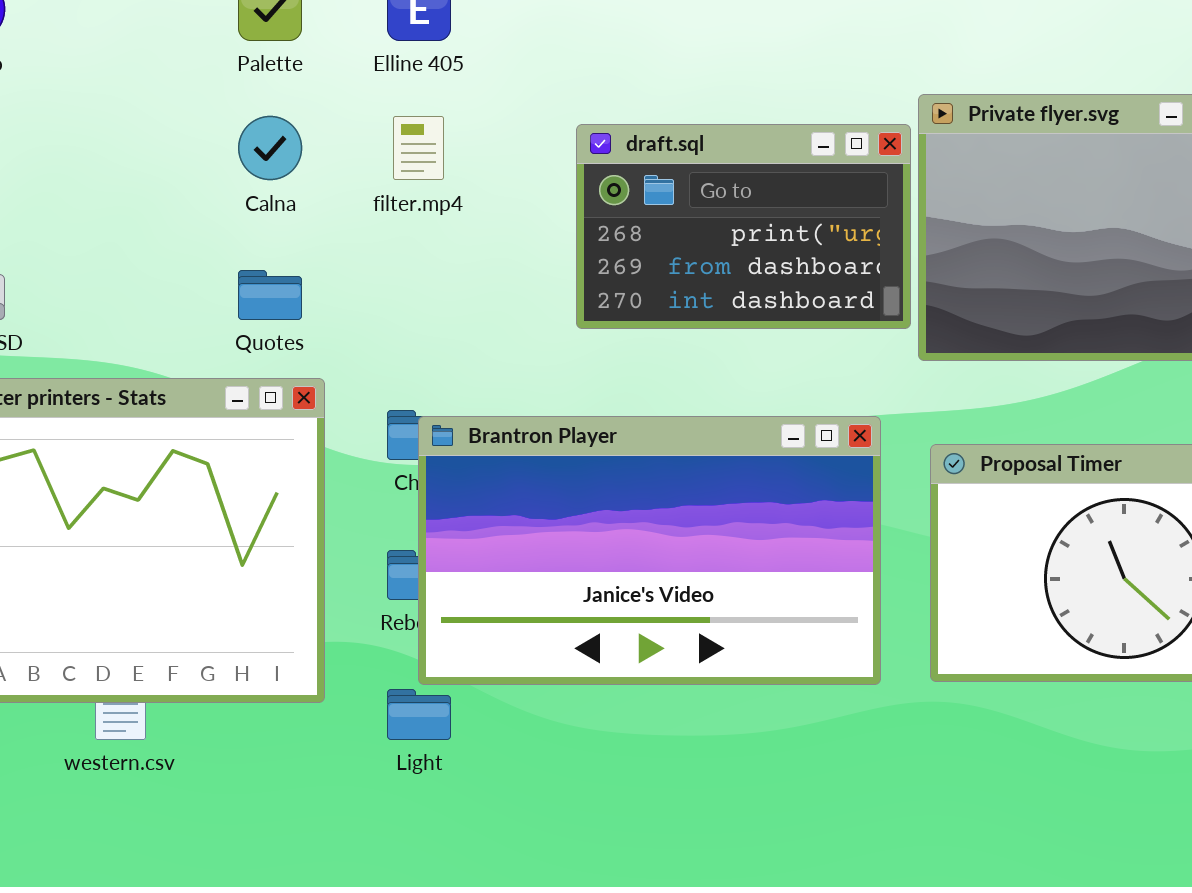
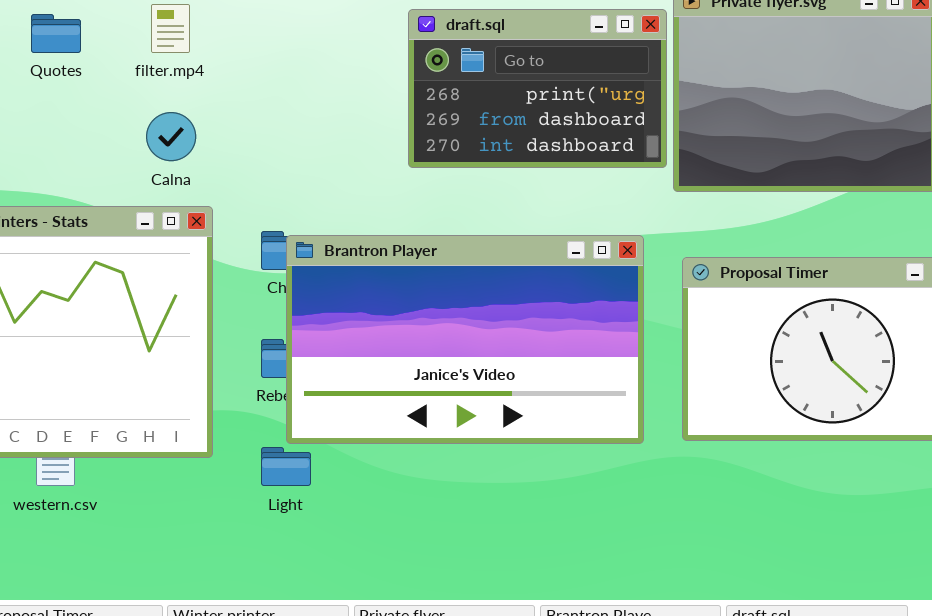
Calna: [238,116,302,180] -> [146,112,196,161], moved
filter.mp4: [393,116,444,180] -> [151,4,190,53], moved
Quotes: [238,270,302,320] -> [31,14,81,53], moved

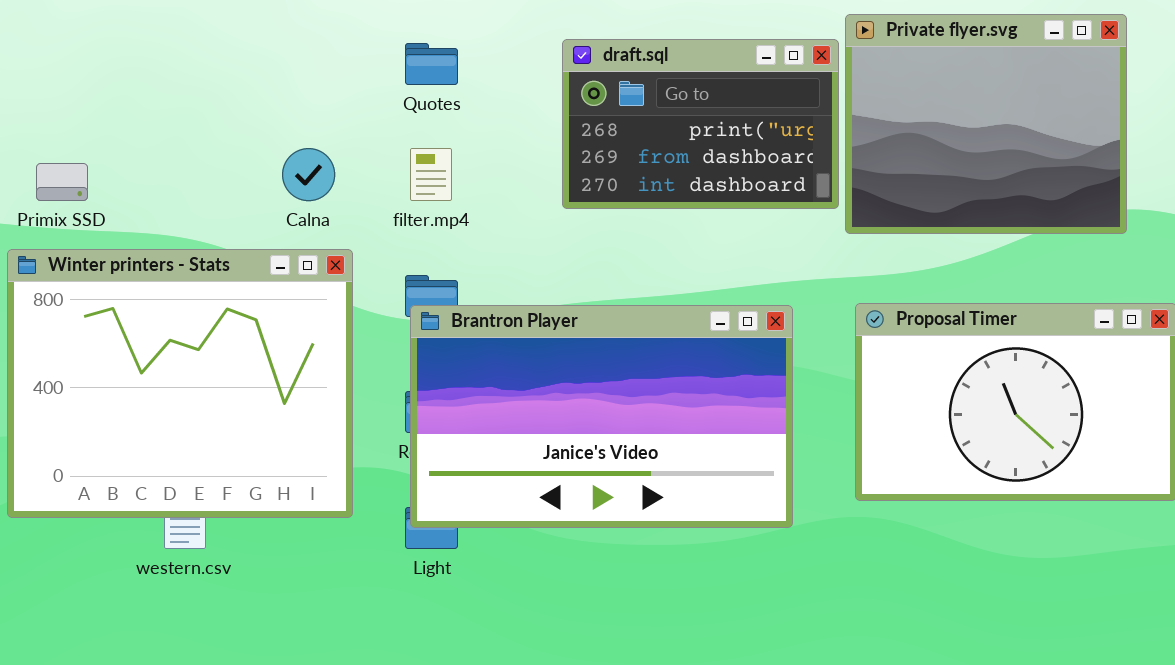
filter.mp4: [151,4,190,53] -> [410,148,452,201], moved
Quotes: [31,14,81,53] -> [405,43,458,85], moved
Brantron Player: [286,235,644,444] -> [410,305,793,528], moved

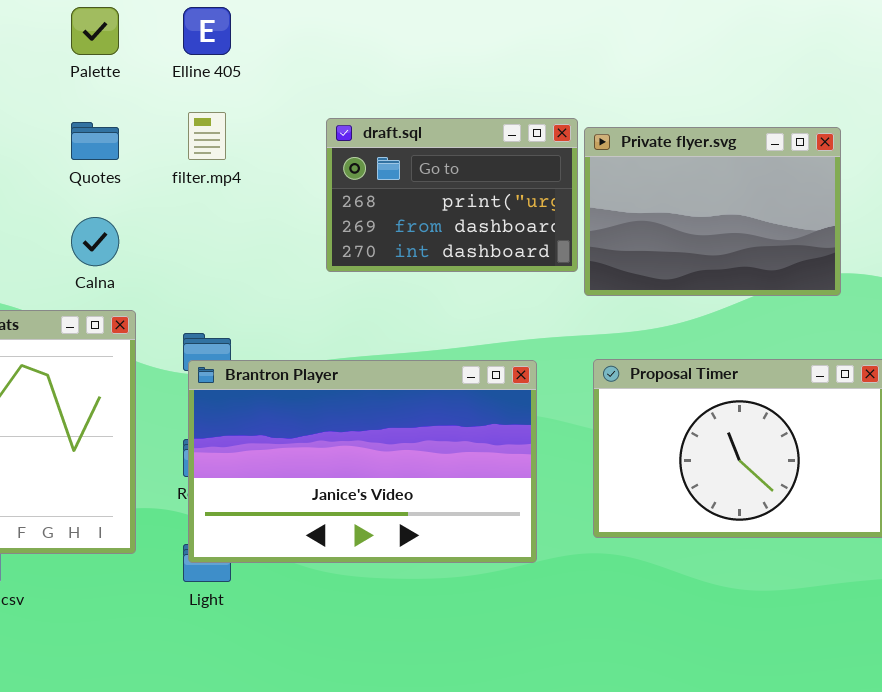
Private flyer.svg: [845,14,1127,234] -> [584,127,841,296], resized
Quotes: [405,43,458,85] -> [71,122,119,160], moved
filter.mp4: [410,148,452,201] -> [188,112,226,160], moved

